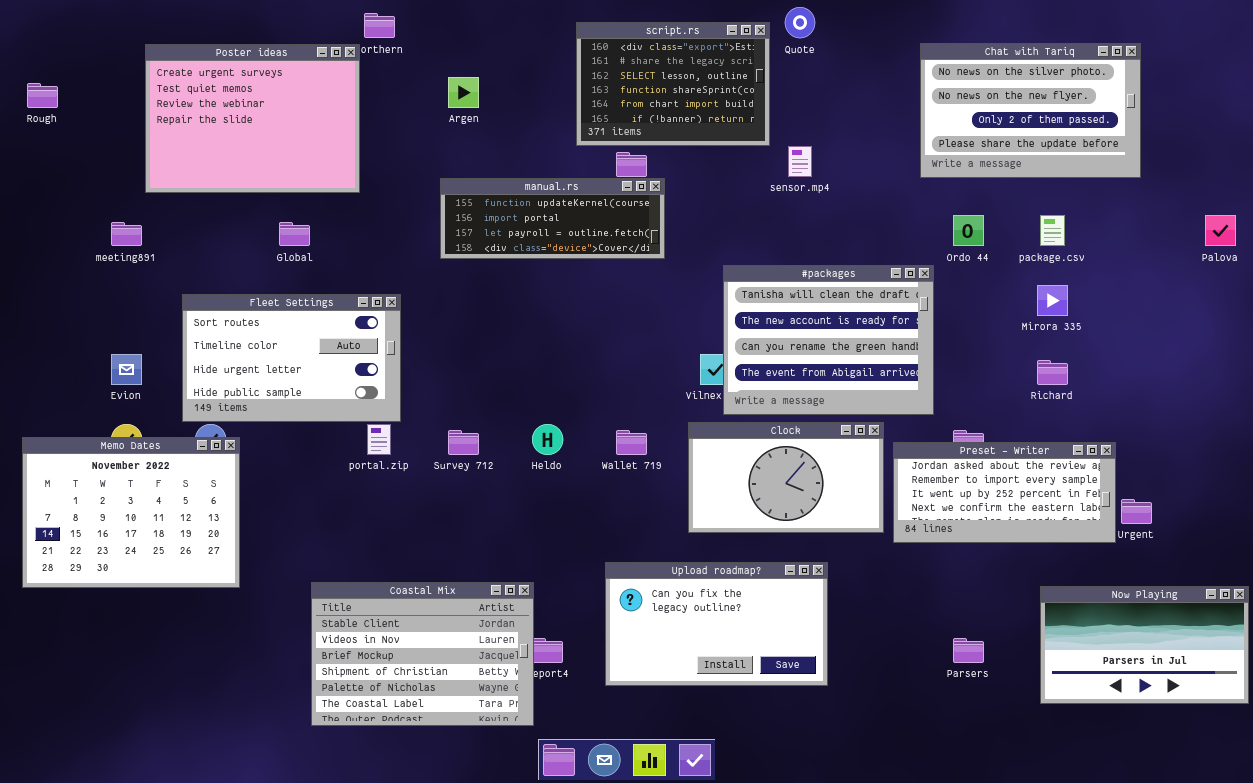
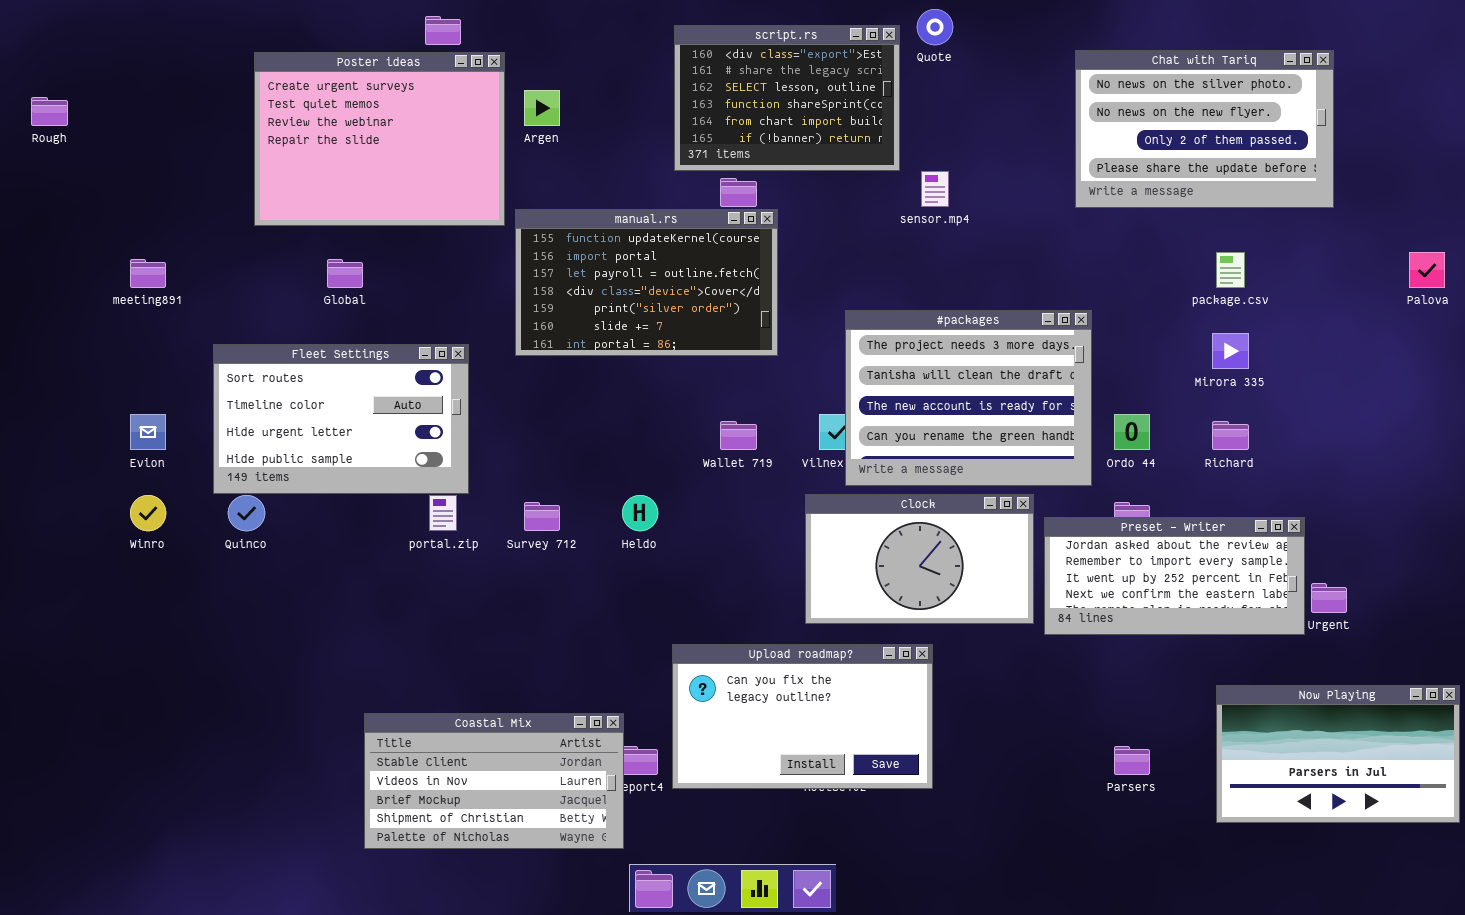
Poster ideas: [145,44,360,193] -> [254,52,505,226], moved
manual.rs: [440,178,665,259] -> [515,209,778,356], resized
Ordo 44: [953,215,984,246] -> [1114,414,1150,450], moved
#packages: [723,265,934,415] -> [845,310,1092,486], scrolled up 1 row
Wallet 719: [616,430,647,455] -> [720,421,757,450], moved
Memo Dates: [22,437,240,588] -> none, closed
Upload roadmap?: [605,562,828,686] -> [672,644,933,789], moved
Coastal Mix: [311,582,534,726] -> [364,713,624,849], resized

